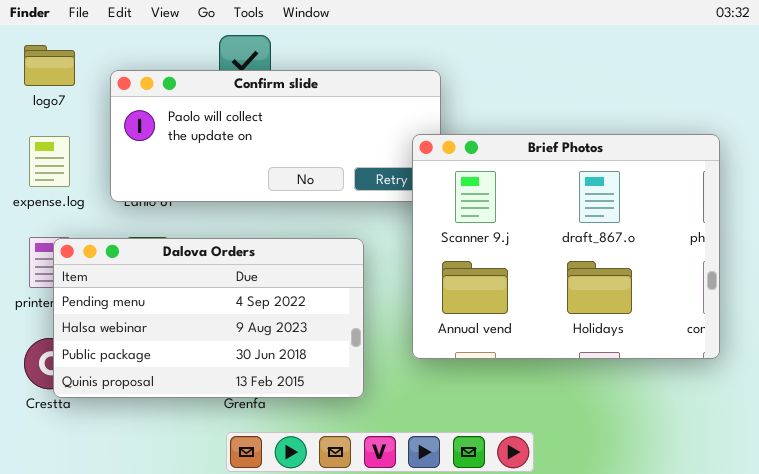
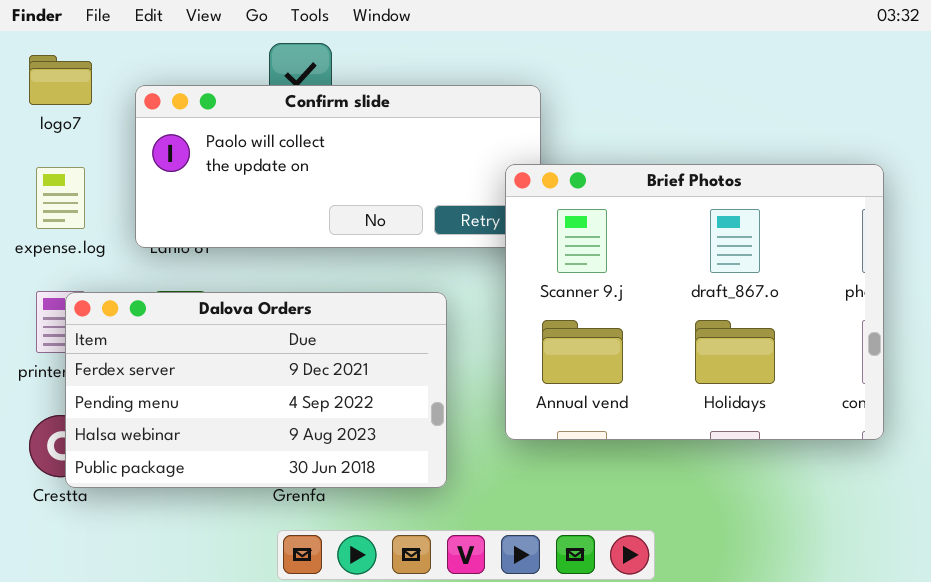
Dalova Orders: [53,238,364,398] -> [65,292,447,488], scrolled up 1 row

